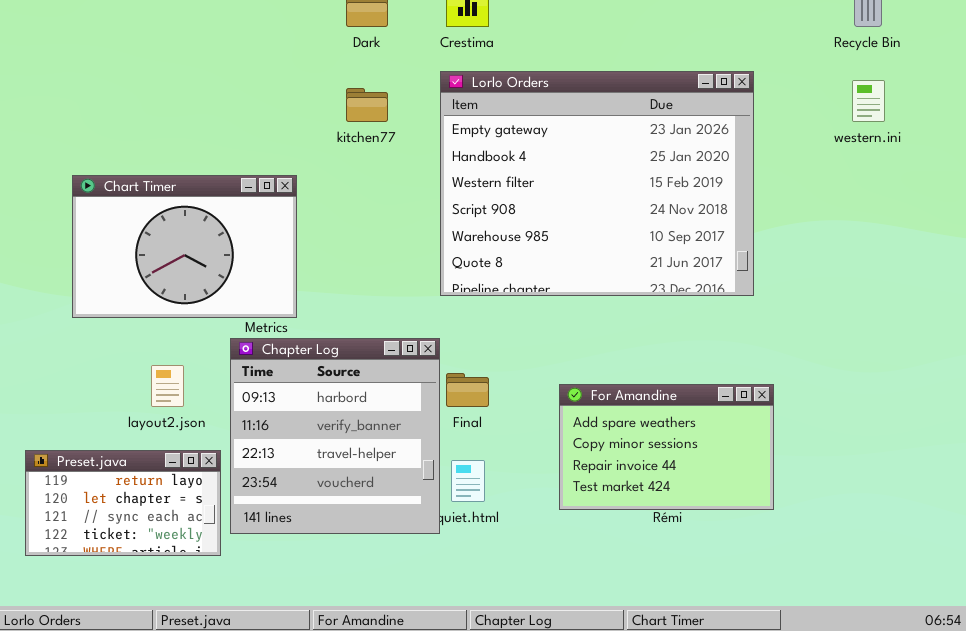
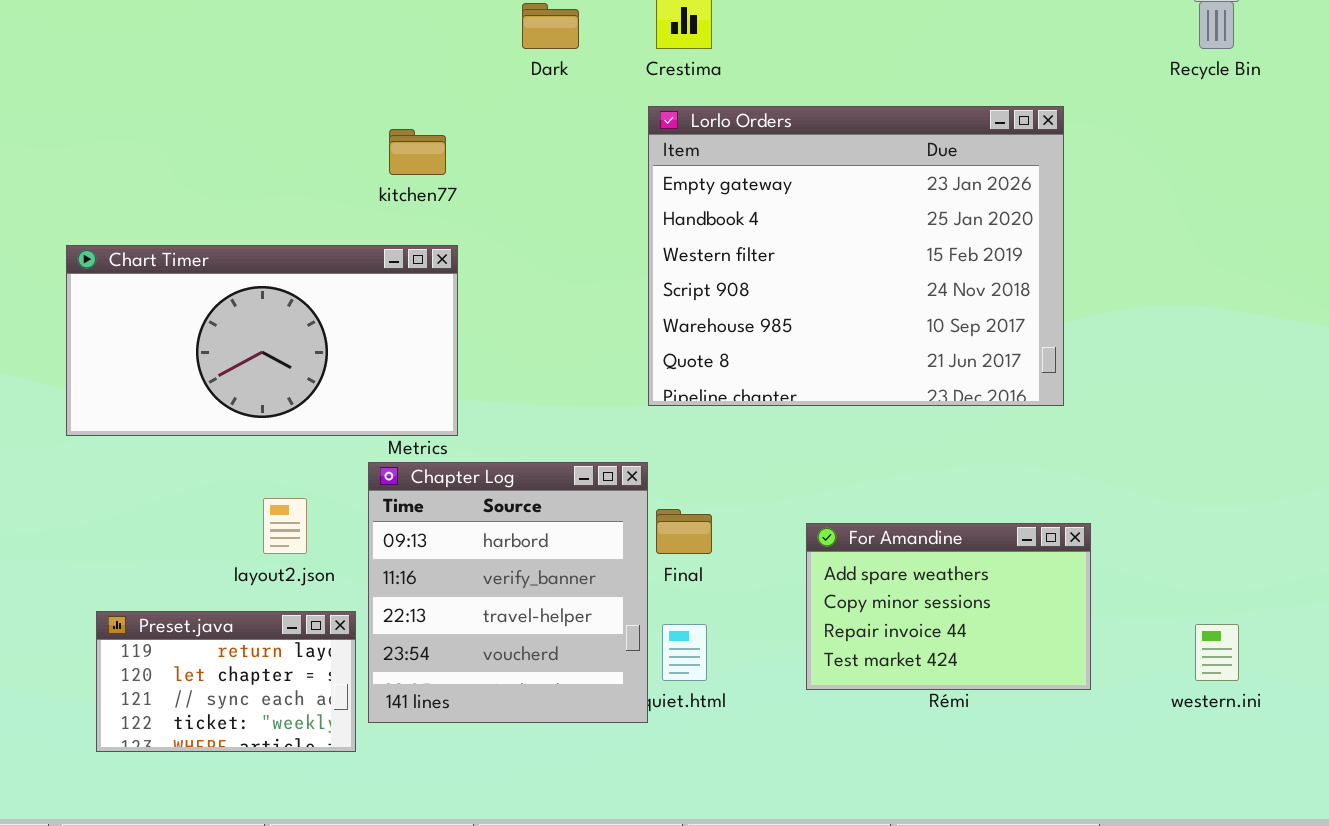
western.ini: [852,80,885,122] -> [1195,624,1239,681], moved
kitchen77: [346,88,388,122] -> [389,129,446,175], moved
Chart Timer: [72,175,297,318] -> [66,245,458,436], resized

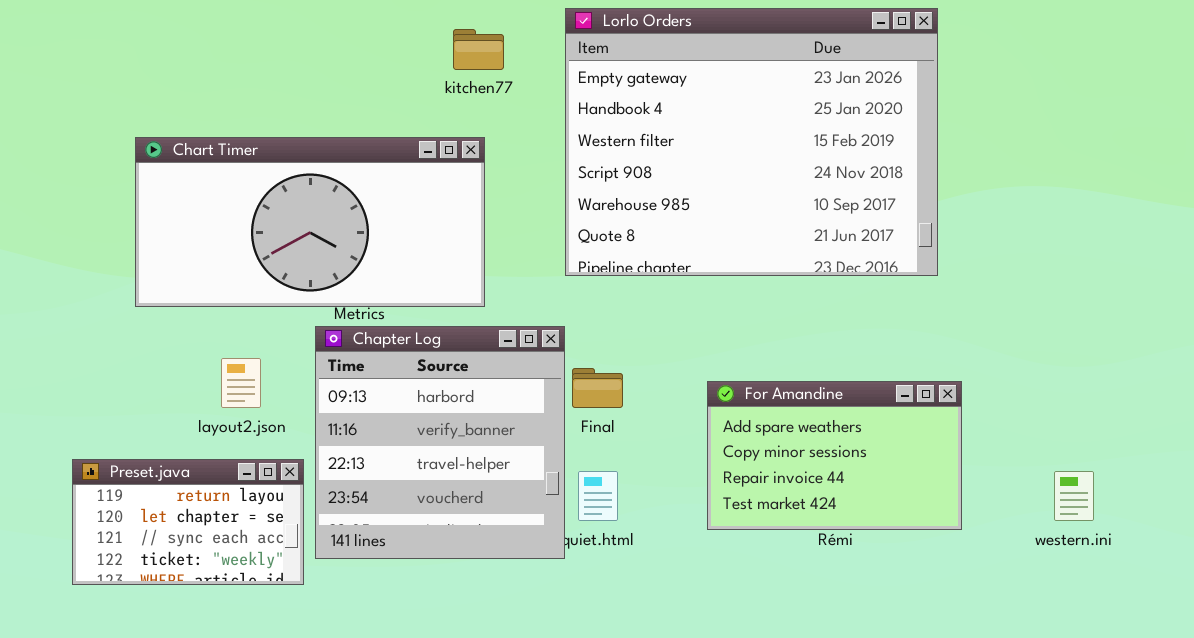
kitchen77: [389,129,446,175] -> [453,29,504,70], moved
Chart Timer: [66,245,458,436] -> [135,137,485,307], moved

